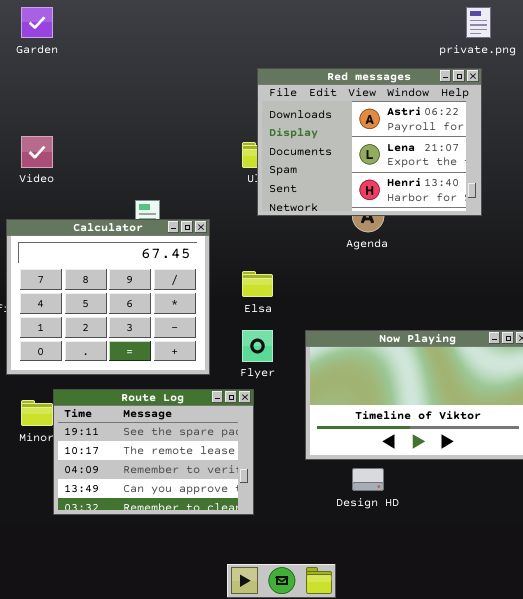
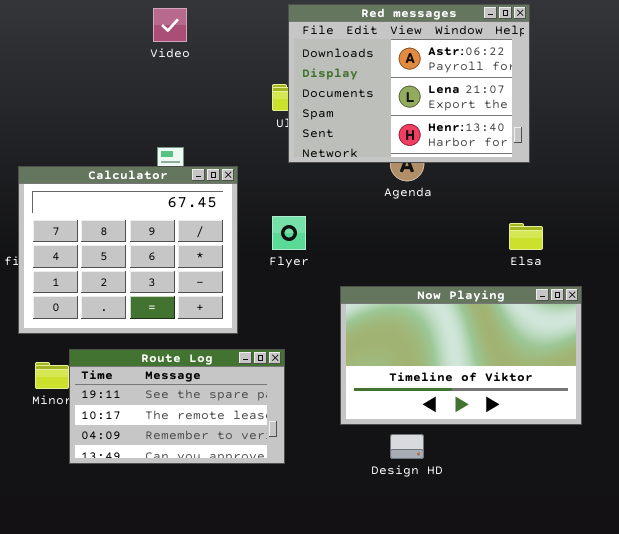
Video: [21,136,53,168] -> [153,8,187,42], moved
Elsa: [242,271,273,297] -> [509,223,543,250], moved
Flyer: [242,330,273,362] -> [272,216,306,250], moved
Route Log: [53,389,254,515] -> [69,349,285,464], resized

